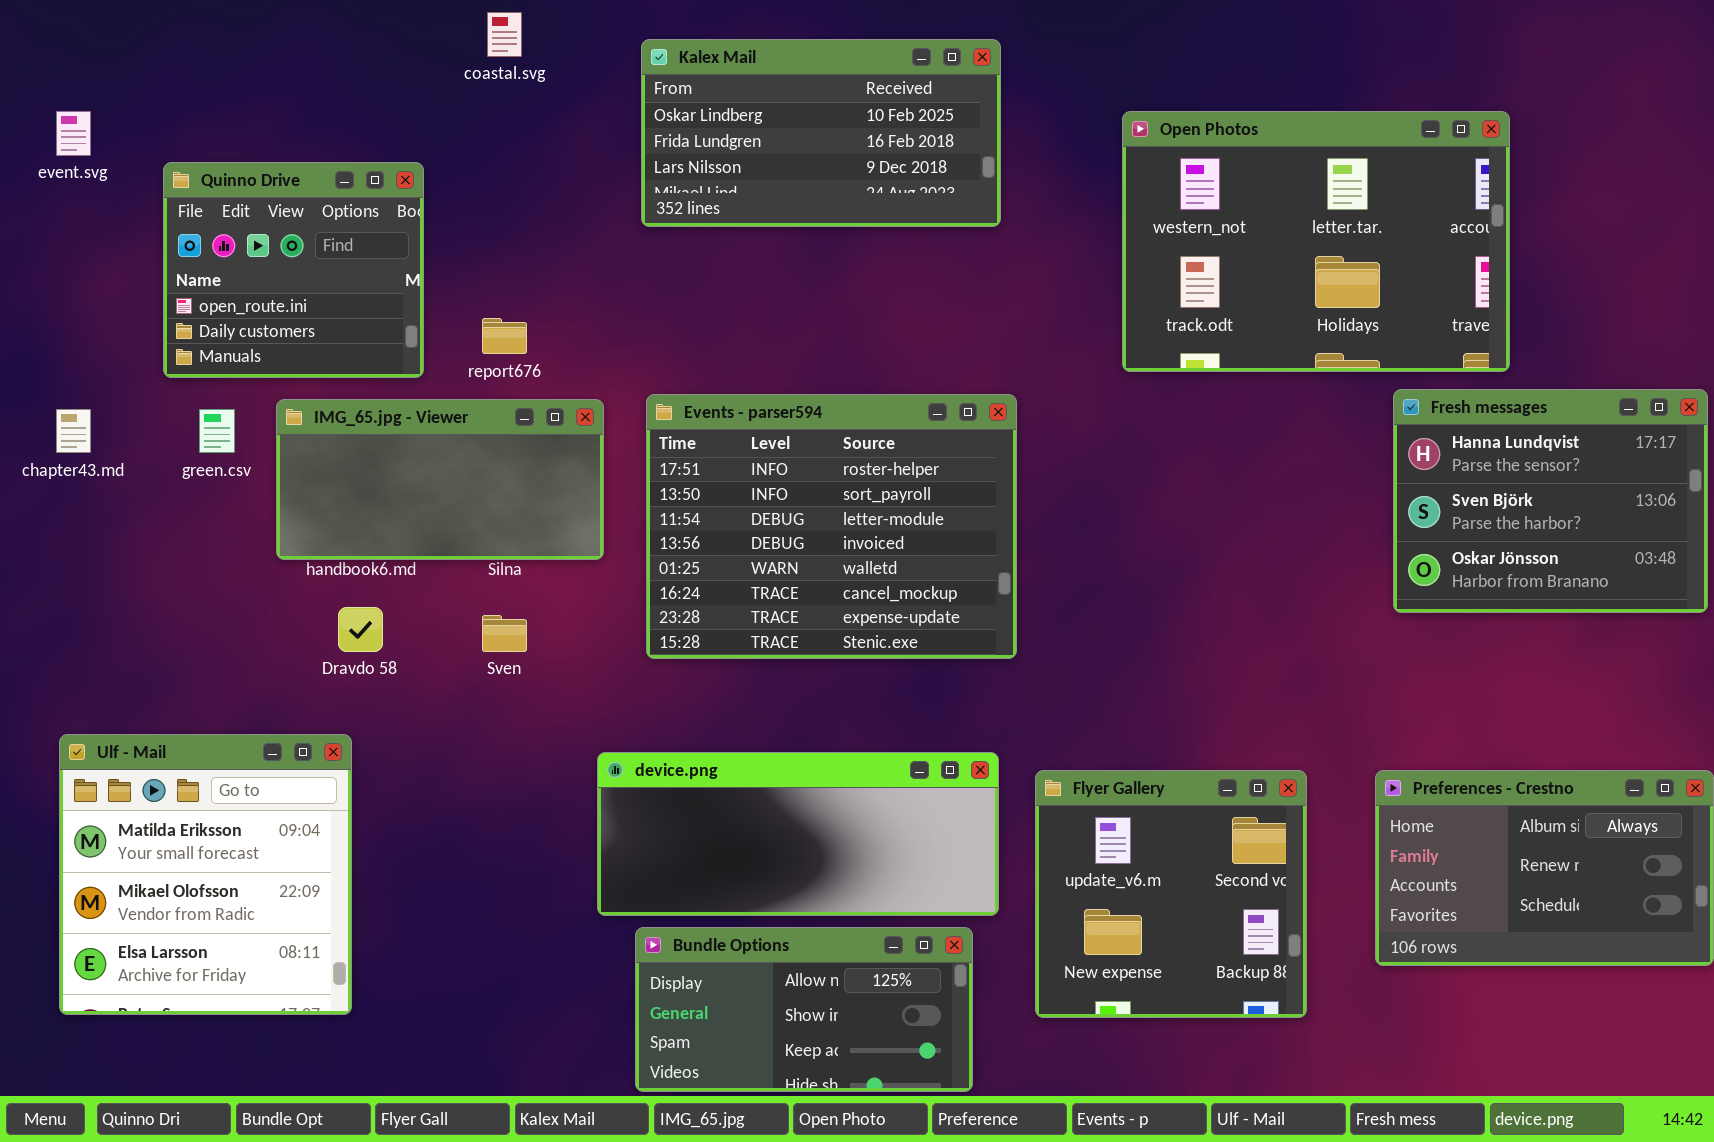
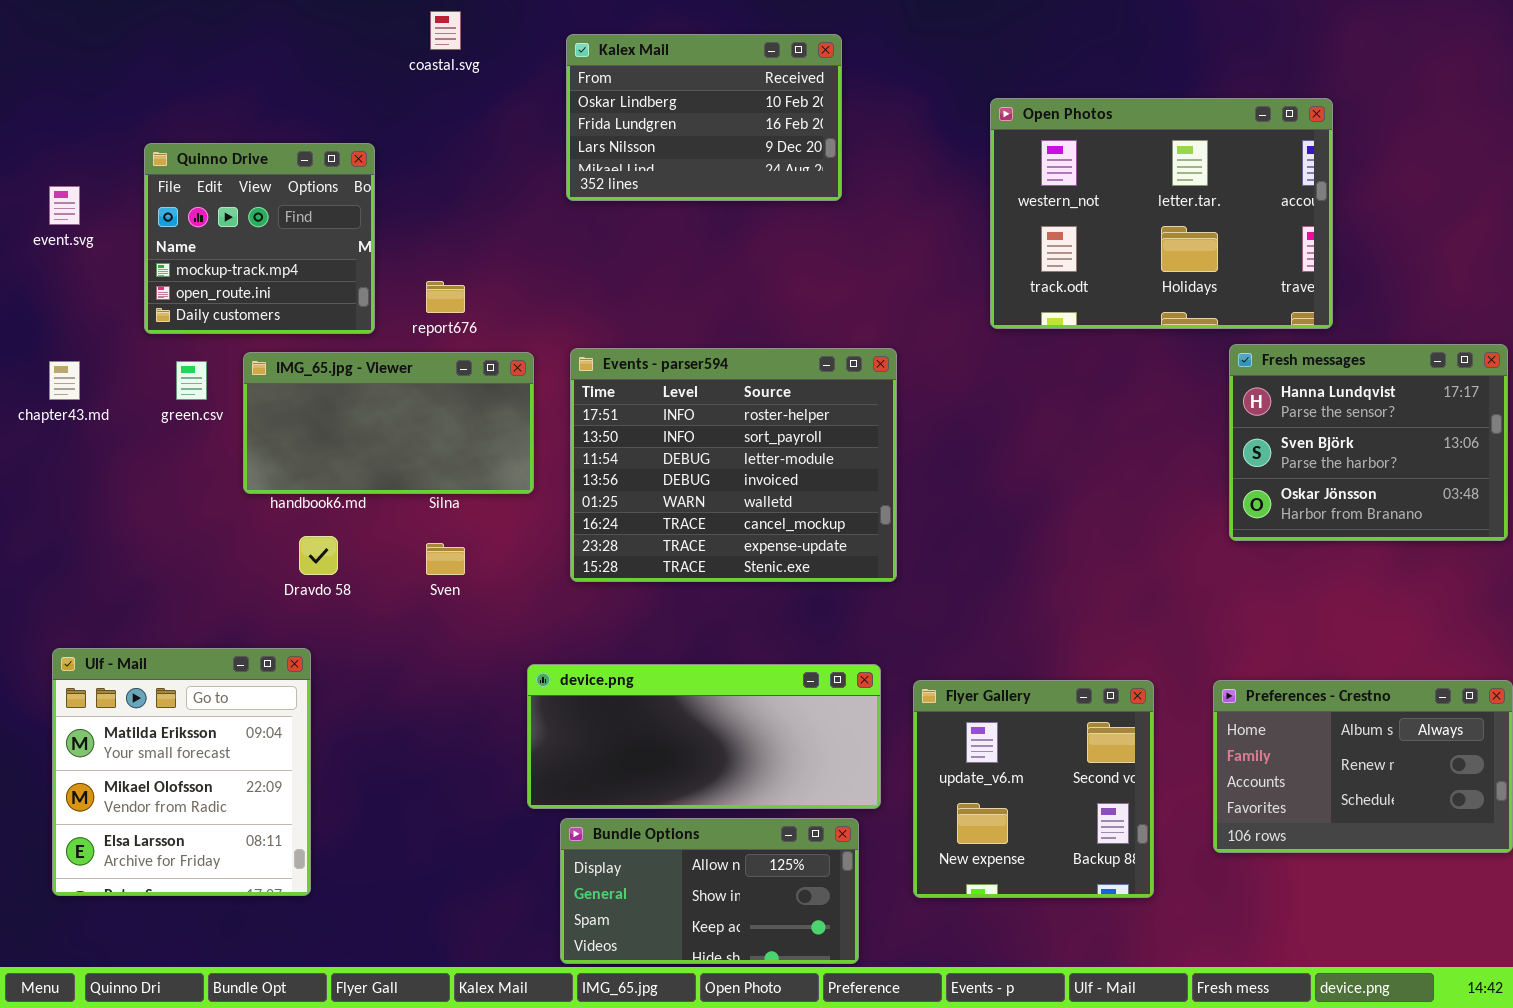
Kalex Mail: [641,39,1001,227] -> [566,34,842,201], resized
event.svg: [56,111,91,156] -> [49,186,80,225], moved
Quinno Drive: [163,162,424,378] -> [144,143,375,334], scrolled up 1 row

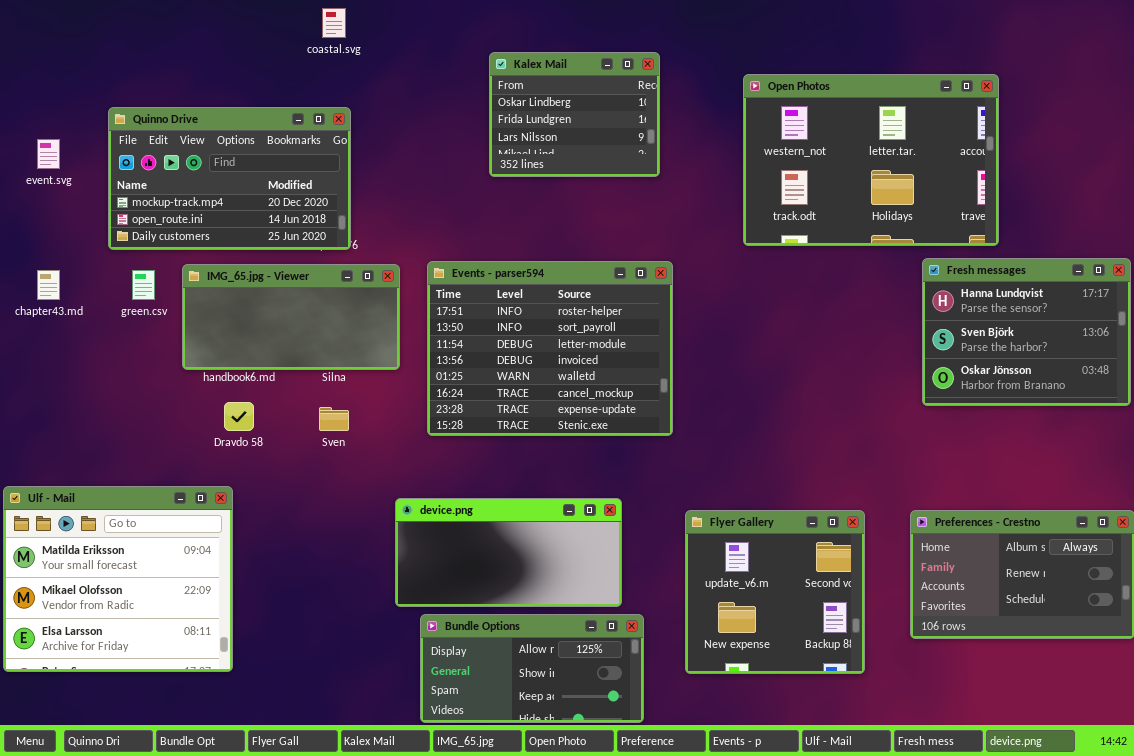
Kalex Mail: [566,34,842,201] -> [489,52,660,177], moved, resized
Quinno Drive: [144,143,375,334] -> [108,107,351,250], resized
Ulf - Mail: [52,648,311,896] -> [3,486,233,672], resized
device.png: [527,664,881,809] -> [395,498,622,607], resized

